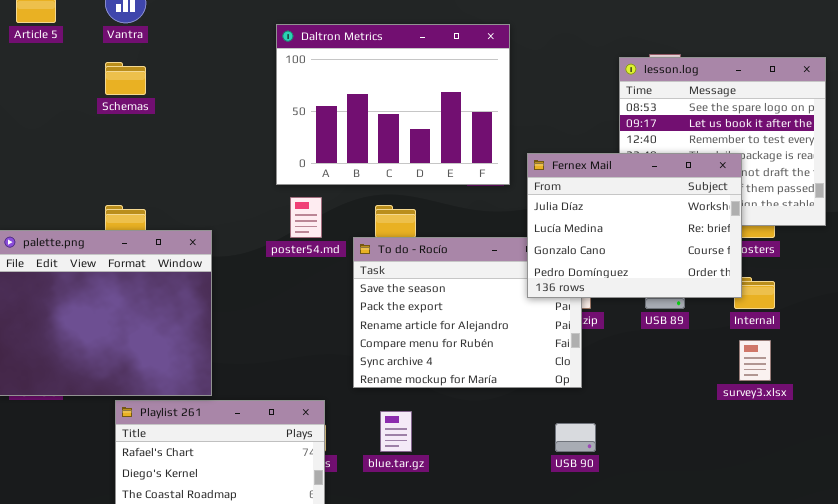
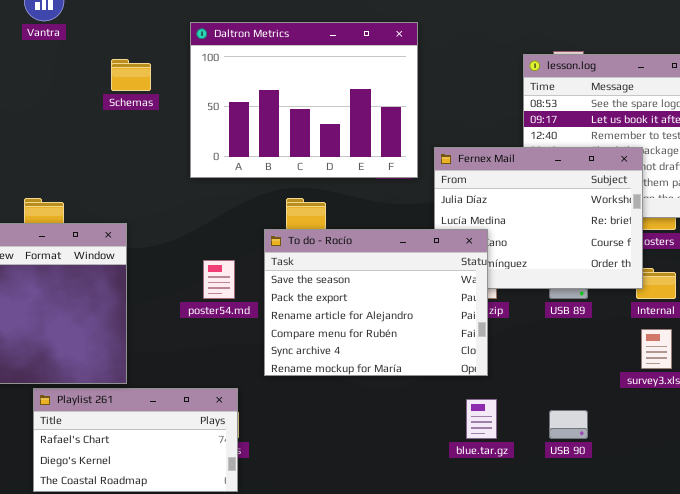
Schemas: [105,62,146,95] -> [111,59,151,91], moved
poster54.md: [290,197,322,238] -> [203,260,235,299], moved
To do - Rocío: [353,237,582,388] -> [264,229,488,376], raised
blue.tar.gz: [380,411,412,452] -> [466,399,497,439], moved
USB 90: [555,423,596,452] -> [549,410,588,439], moved

